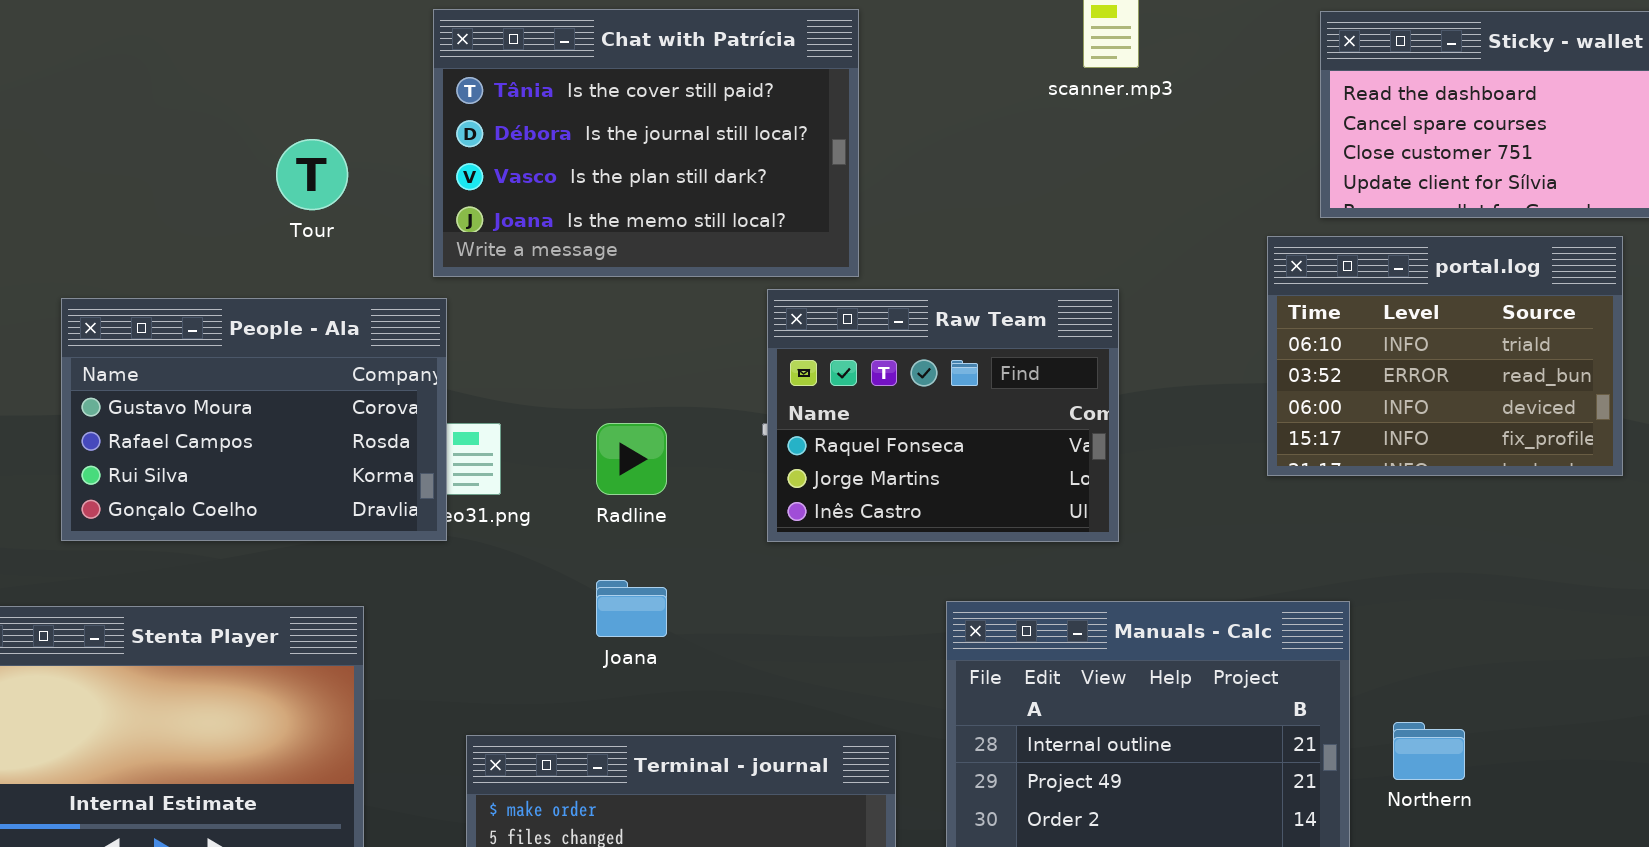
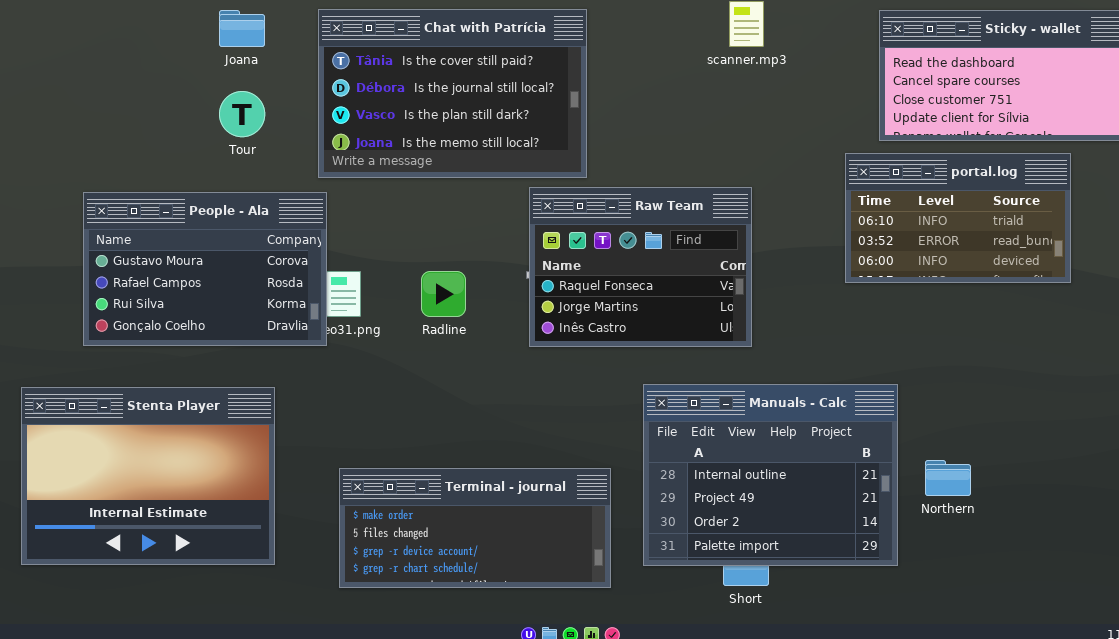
portal.log: [1267,236,1623,476] -> [845,153,1071,283], resized
Joana: [596,580,667,637] -> [219,10,265,47], moved

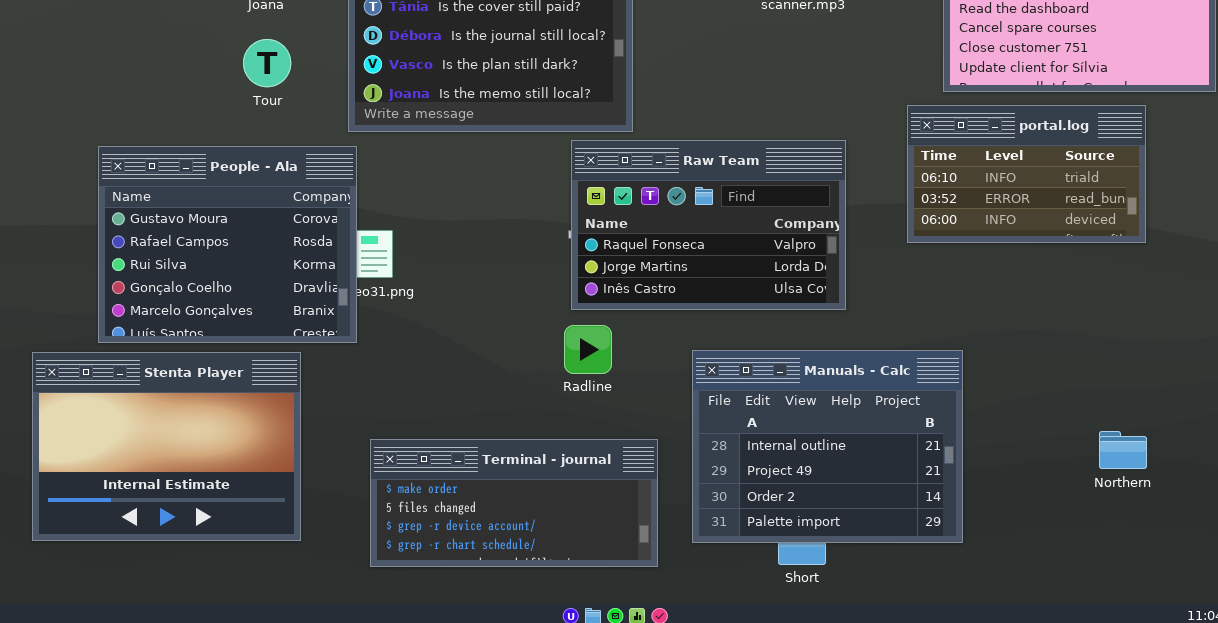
Raw Team: [529,187,752,347] -> [571,140,846,310], resized
People - Ala: [83,192,327,346] -> [98,146,357,343], resized
Radline: [421,271,466,317] -> [564,325,612,374], moved
Northern: [925,460,971,496] -> [1099,431,1147,469], moved

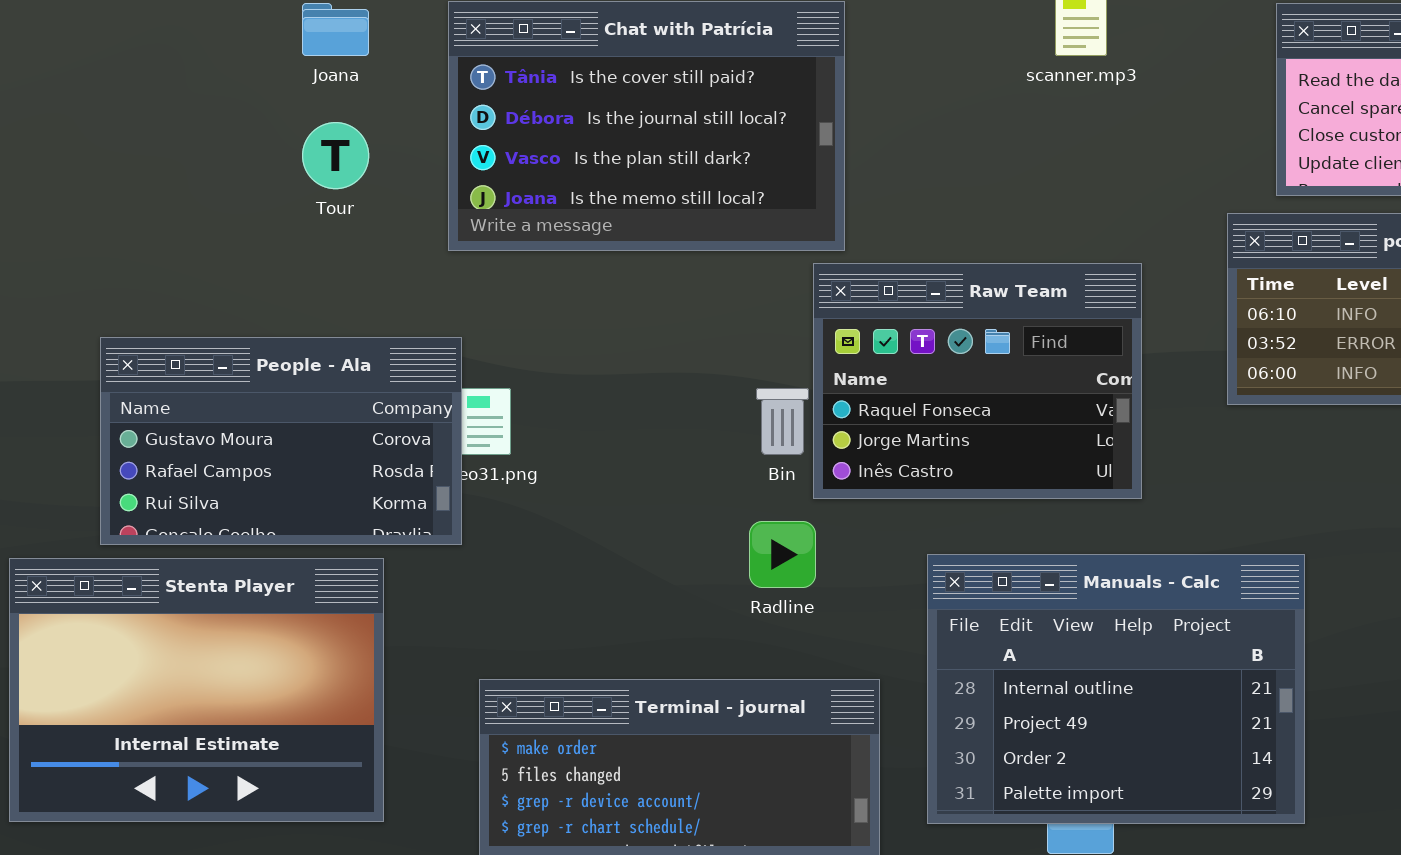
Raw Team: [571,140,846,310] -> [813,263,1142,499], resized
People - Ala: [98,146,357,343] -> [100,337,462,545], resized

